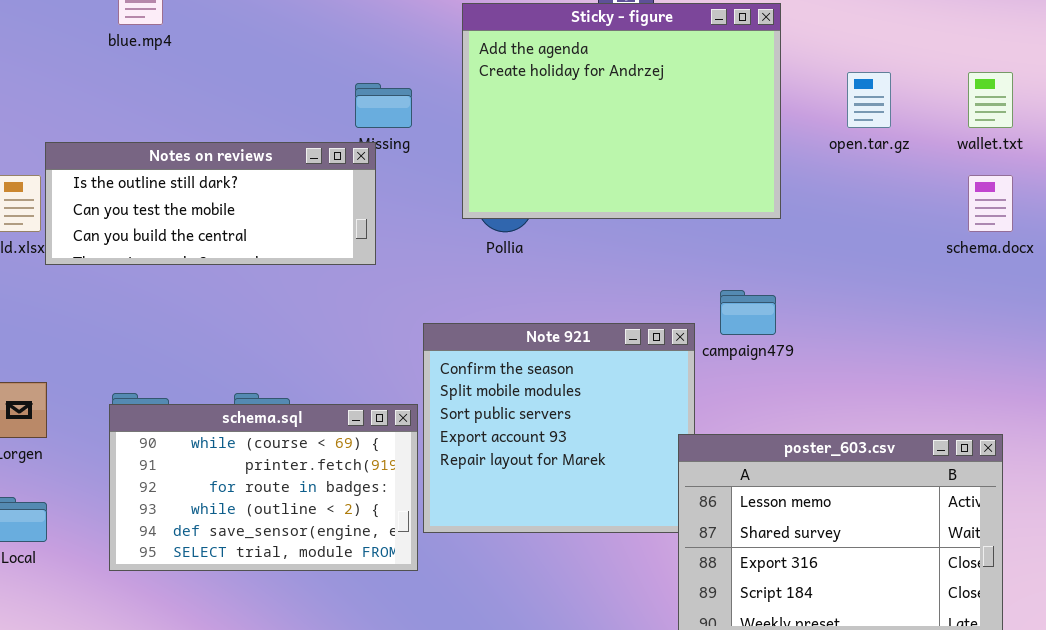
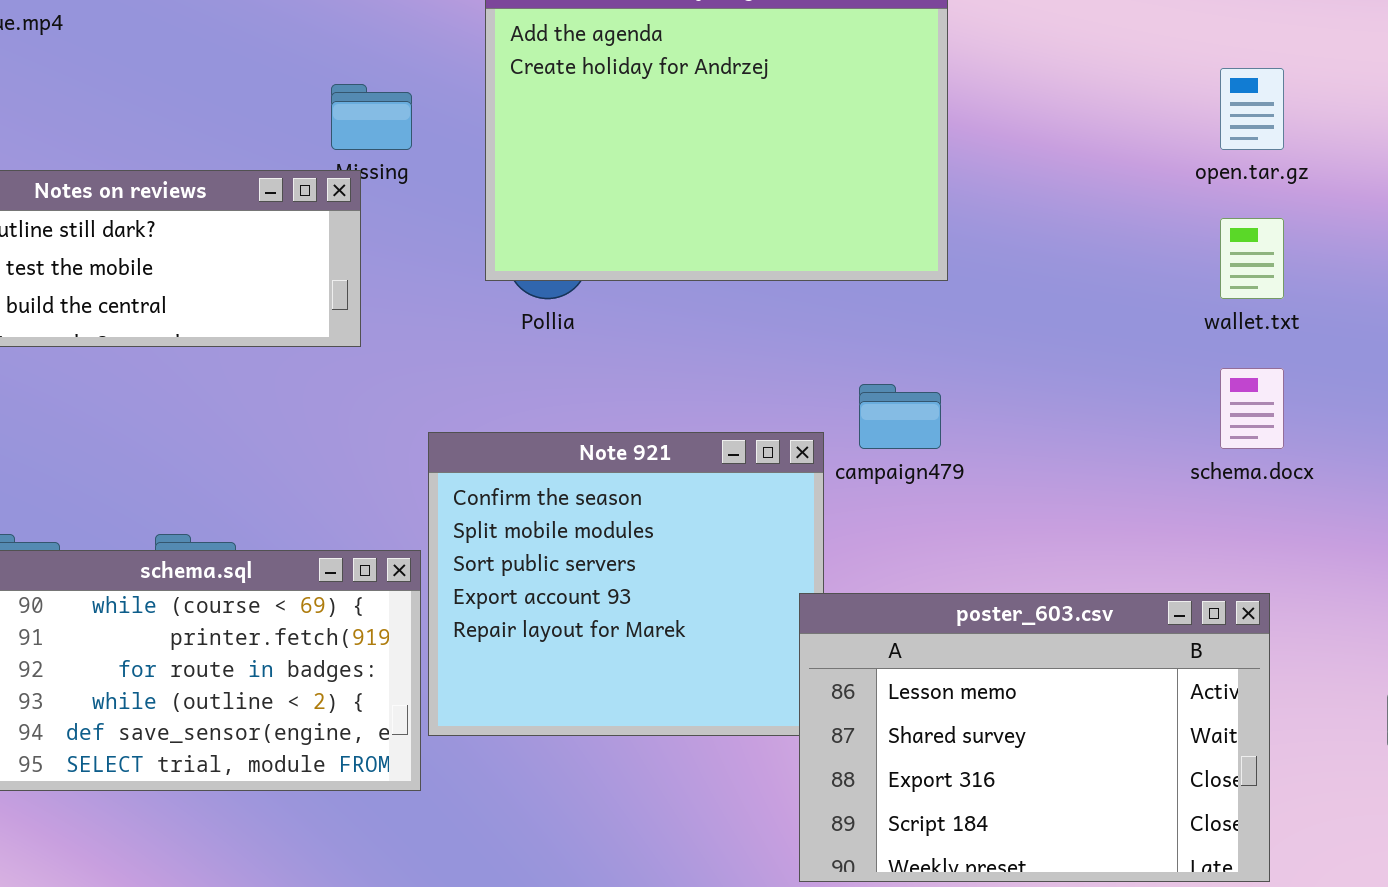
open.tar.gz: [847,72,891,128] -> [1220,68,1284,150], moved
wallet.txt: [968,72,1013,128] -> [1220,218,1284,299], moved
schema.docx: [968,175,1013,232] -> [1220,368,1284,449], moved

